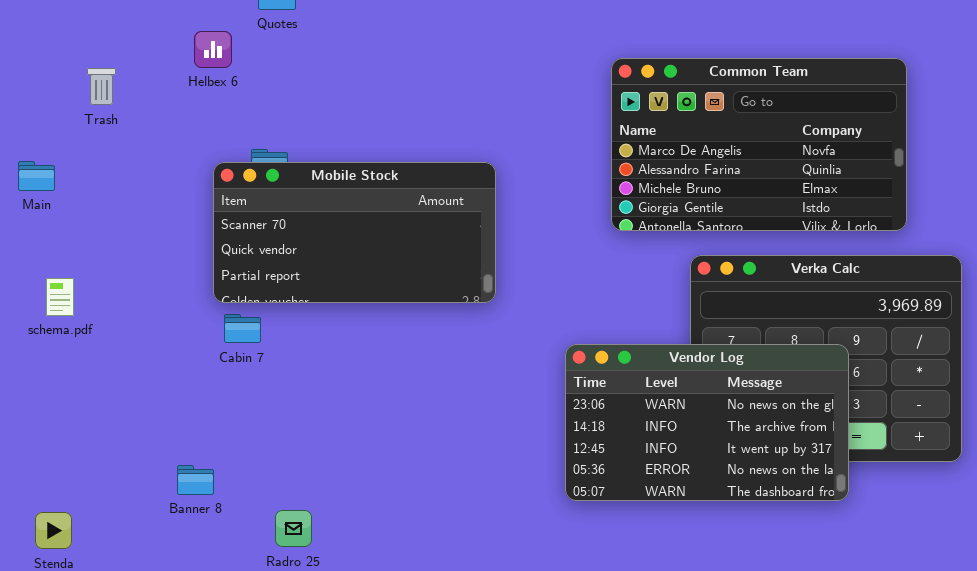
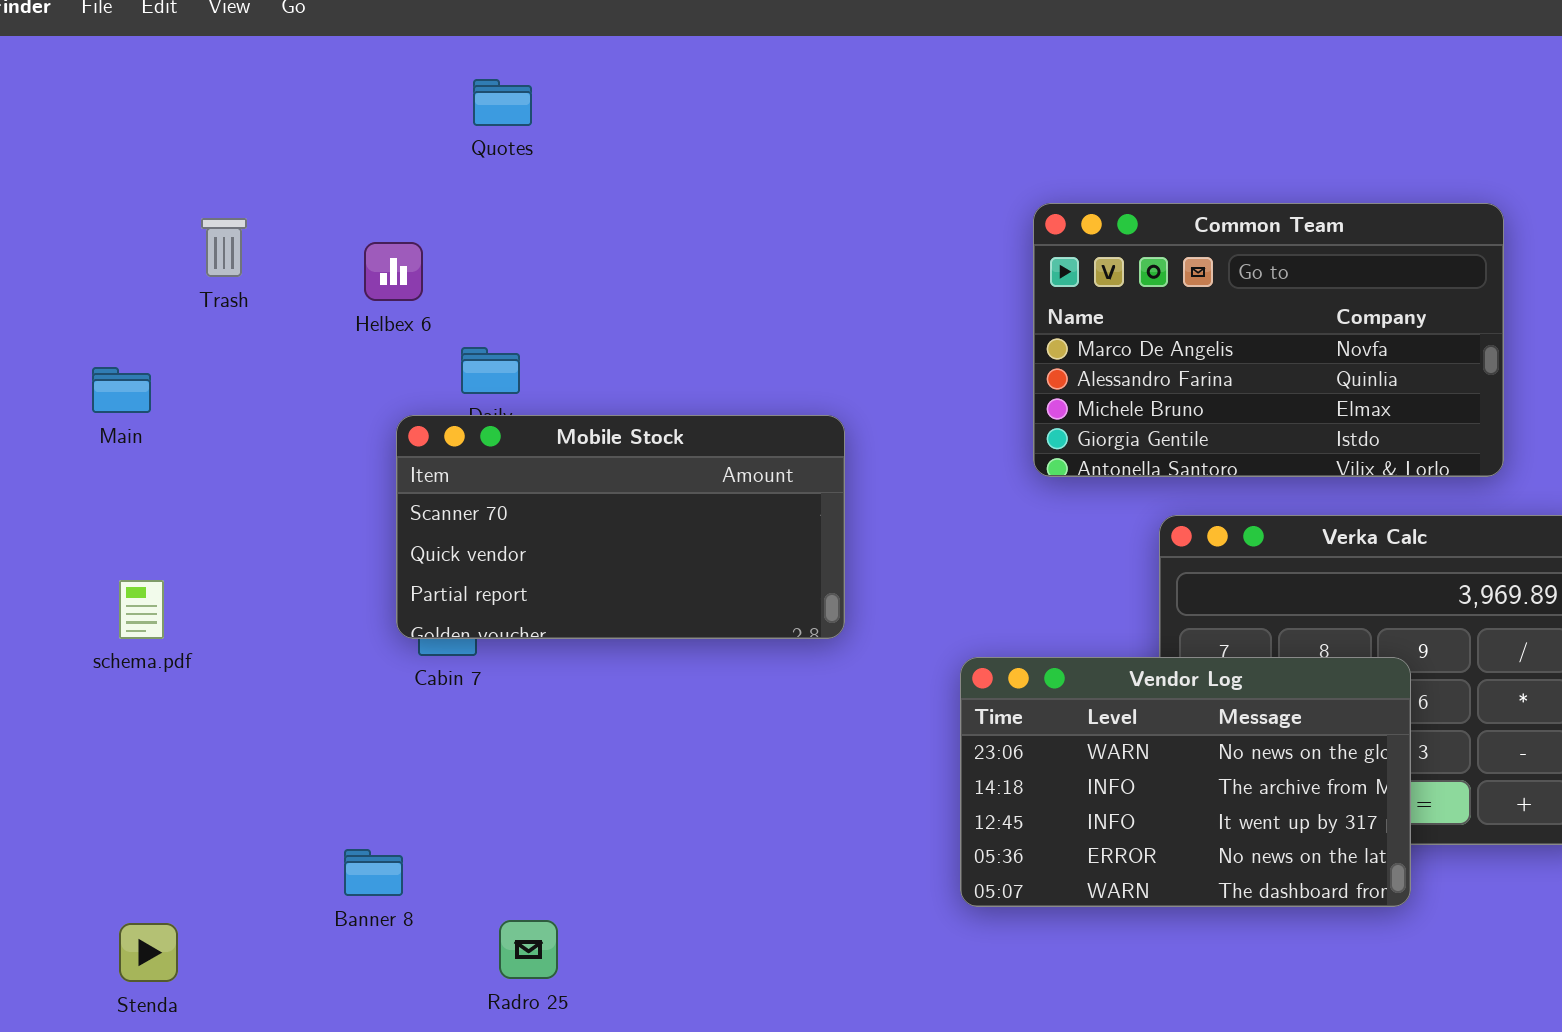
Helbex 6: [194,31,232,68] -> [364,242,423,301], moved
Mobile Stock: [213,162,496,303] -> [396,415,845,639], moved
schema.pdf: [46,278,74,316] -> [119,580,164,639], moved

